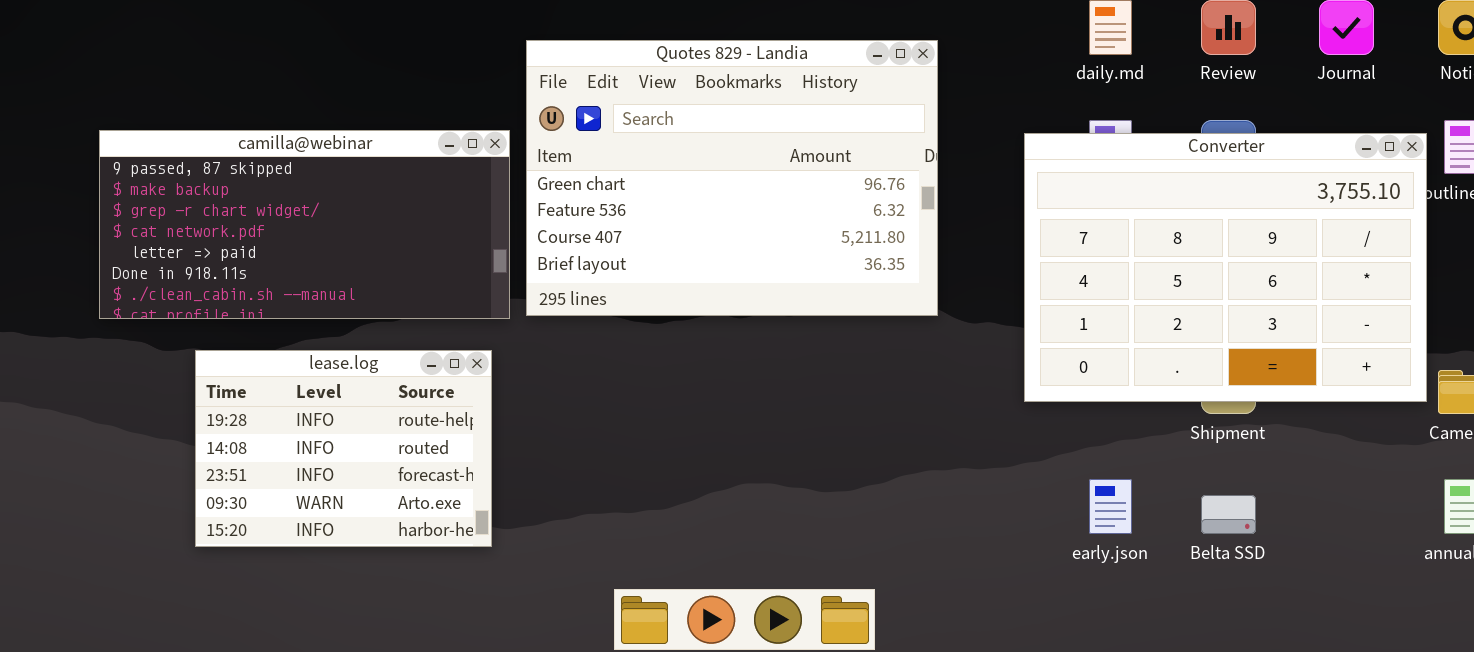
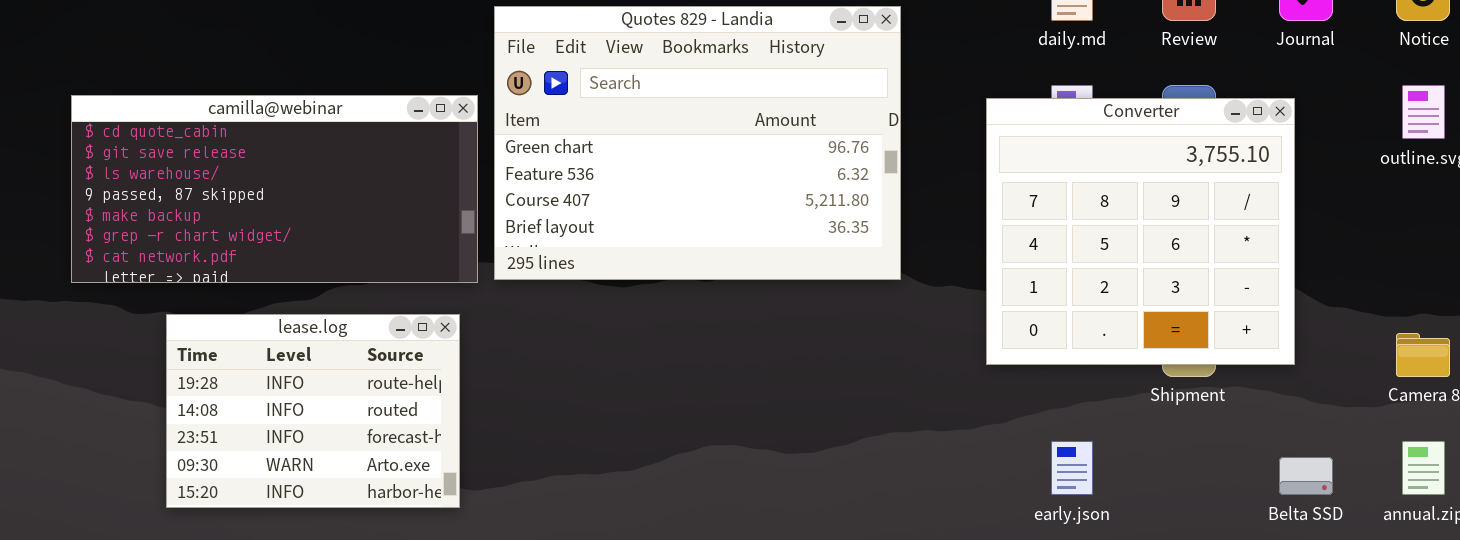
camilla@webinar: [99,130,510,319] -> [71,95,478,283], scrolled up 3 rows
Converter: [1024,133,1427,402] -> [986,98,1295,365], resized
Belta SSD: [1201,495,1256,534] -> [1279,457,1333,495], moved

